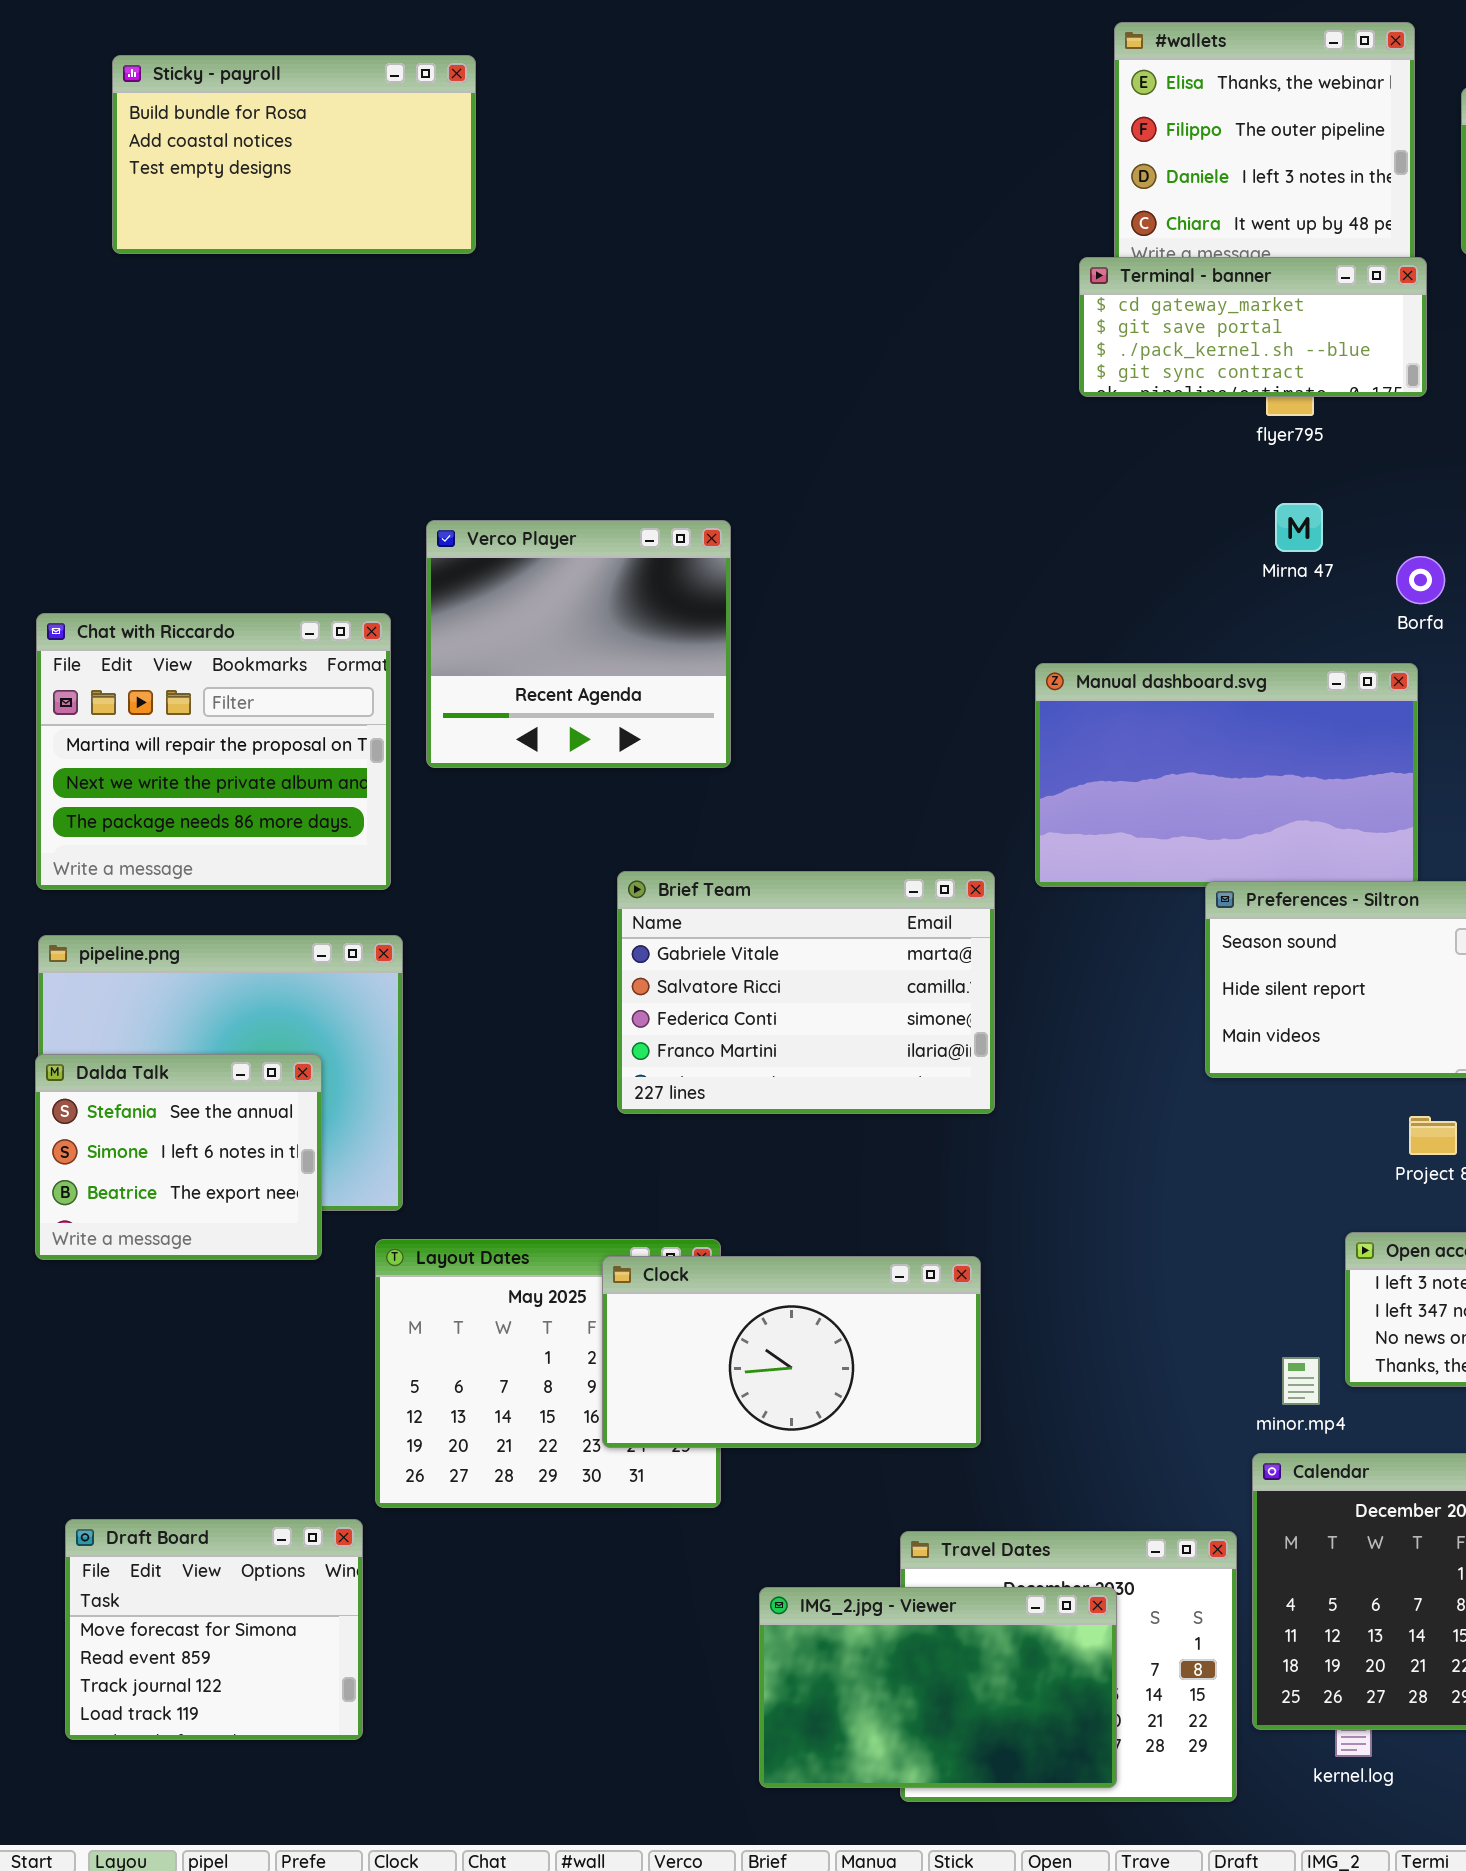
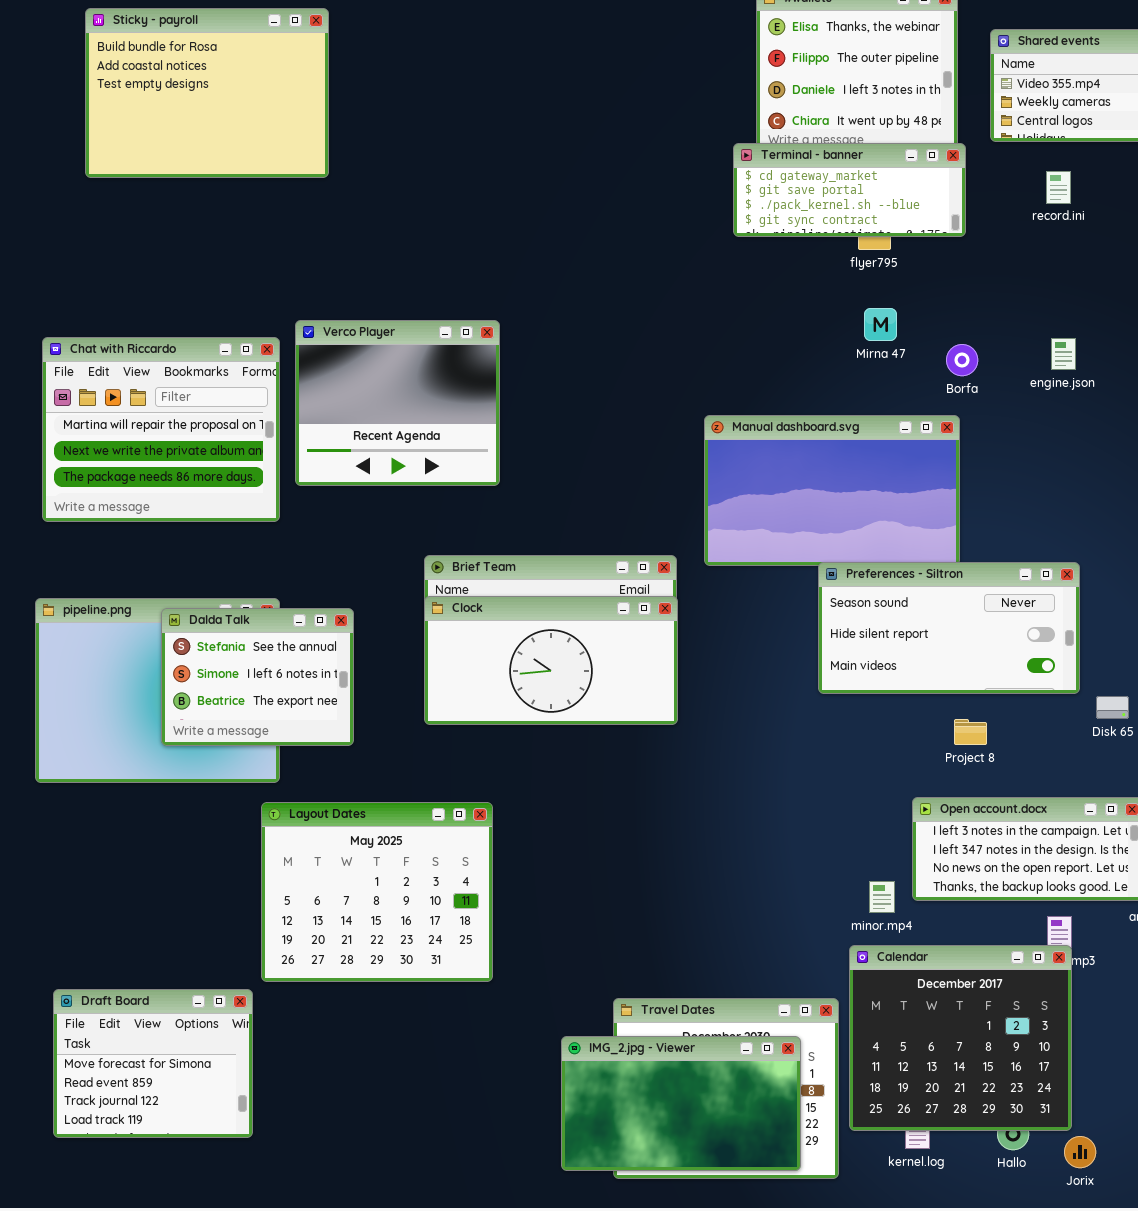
Sticky - payroll: [112,55,476,254] -> [85,8,329,178], resized
Chat with Riccardo: [36,613,391,890] -> [42,337,280,522], moved
Dalda Talk: [35,1054,322,1260] -> [161,608,354,746], moved
Clock: [602,1256,981,1448] -> [424,596,678,725], moved
IMG_2.jpg - Viewer: [759,1587,1117,1788] -> [561,1036,801,1171], moved

